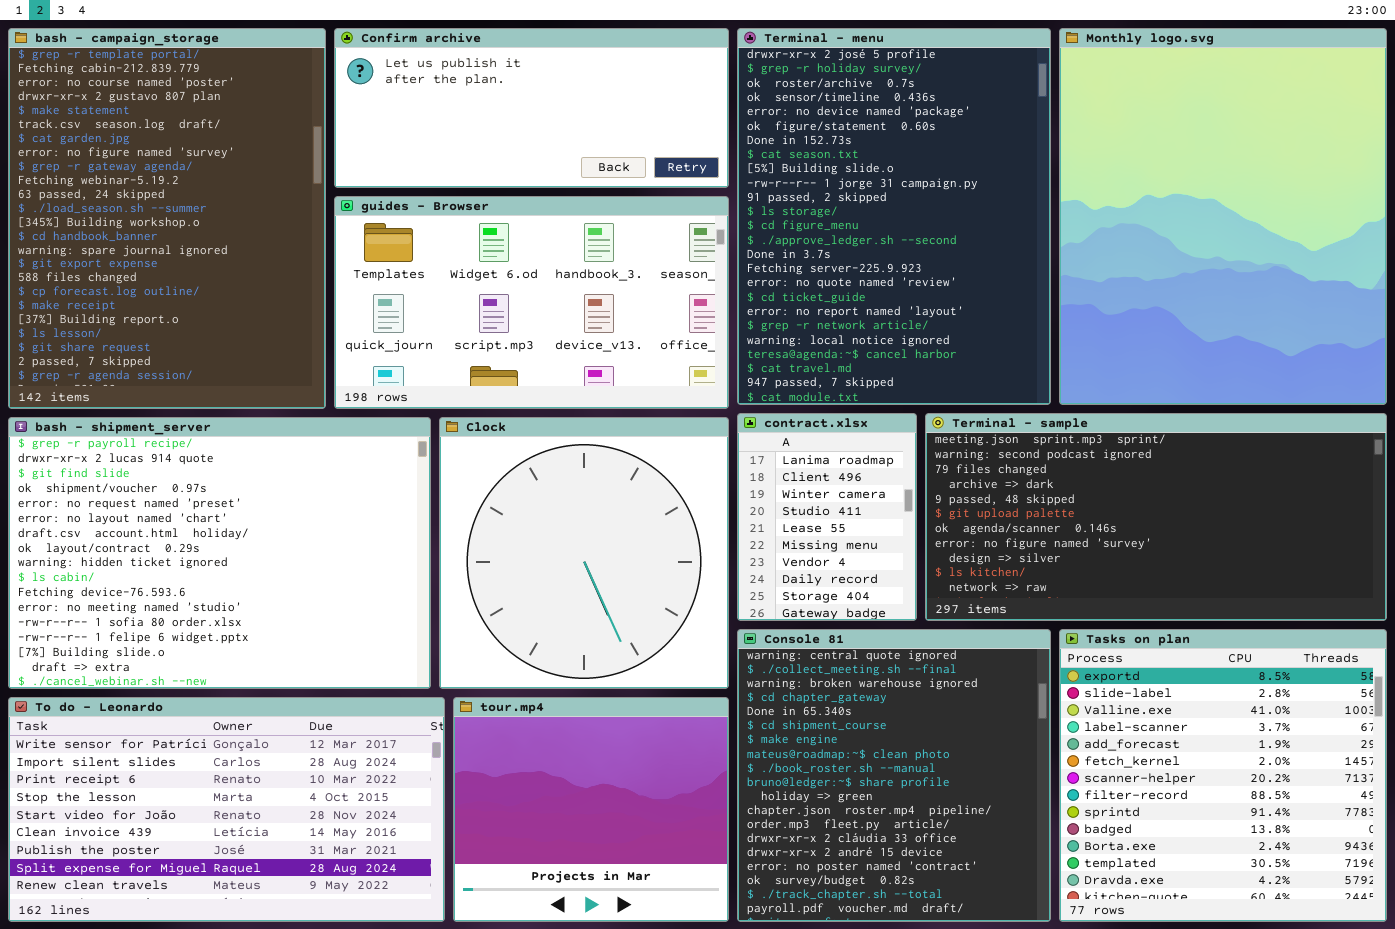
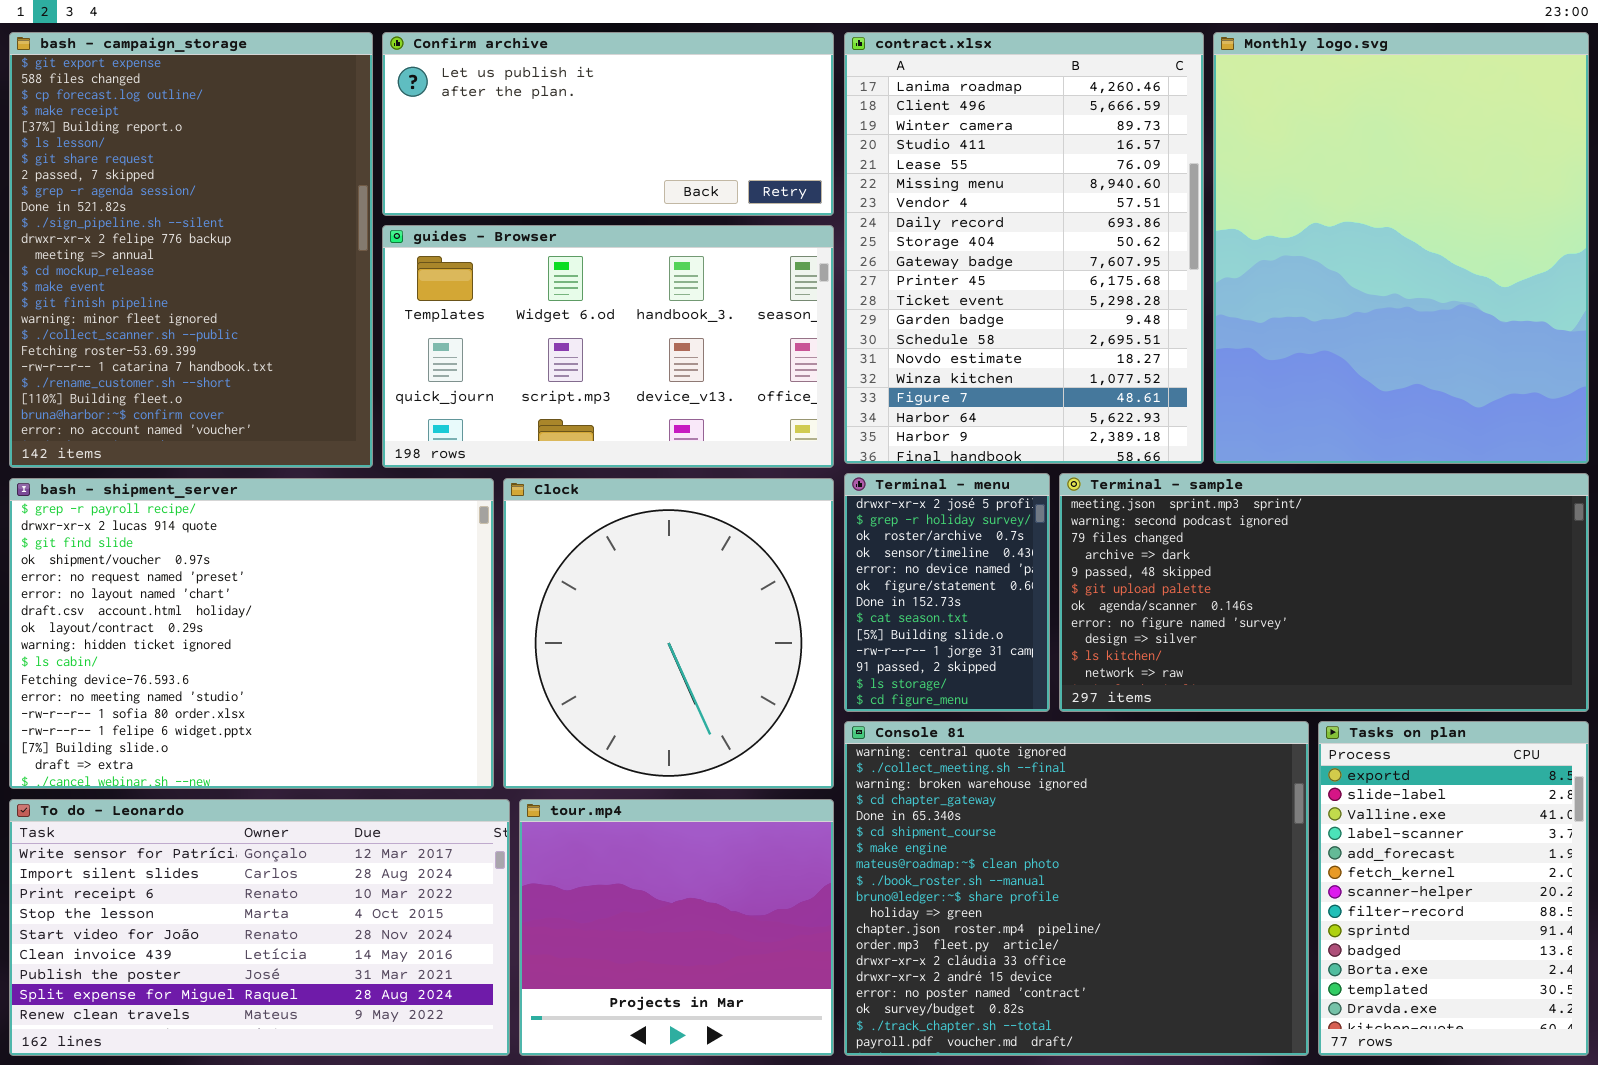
bash - campaign_storage: [8,28,326,409] -> [9,32,373,468], scrolled down 15 rows
Terminal - menu: [737,28,1051,405] -> [844,473,1050,712], moved, resized
contract.xlsx: [737,413,917,621] -> [844,32,1204,464], moved, resized
Console 81: [737,629,1051,922] -> [844,721,1309,1056], resized
Tasks on plan: [1059,629,1387,922] -> [1318,721,1589,1056], resized

